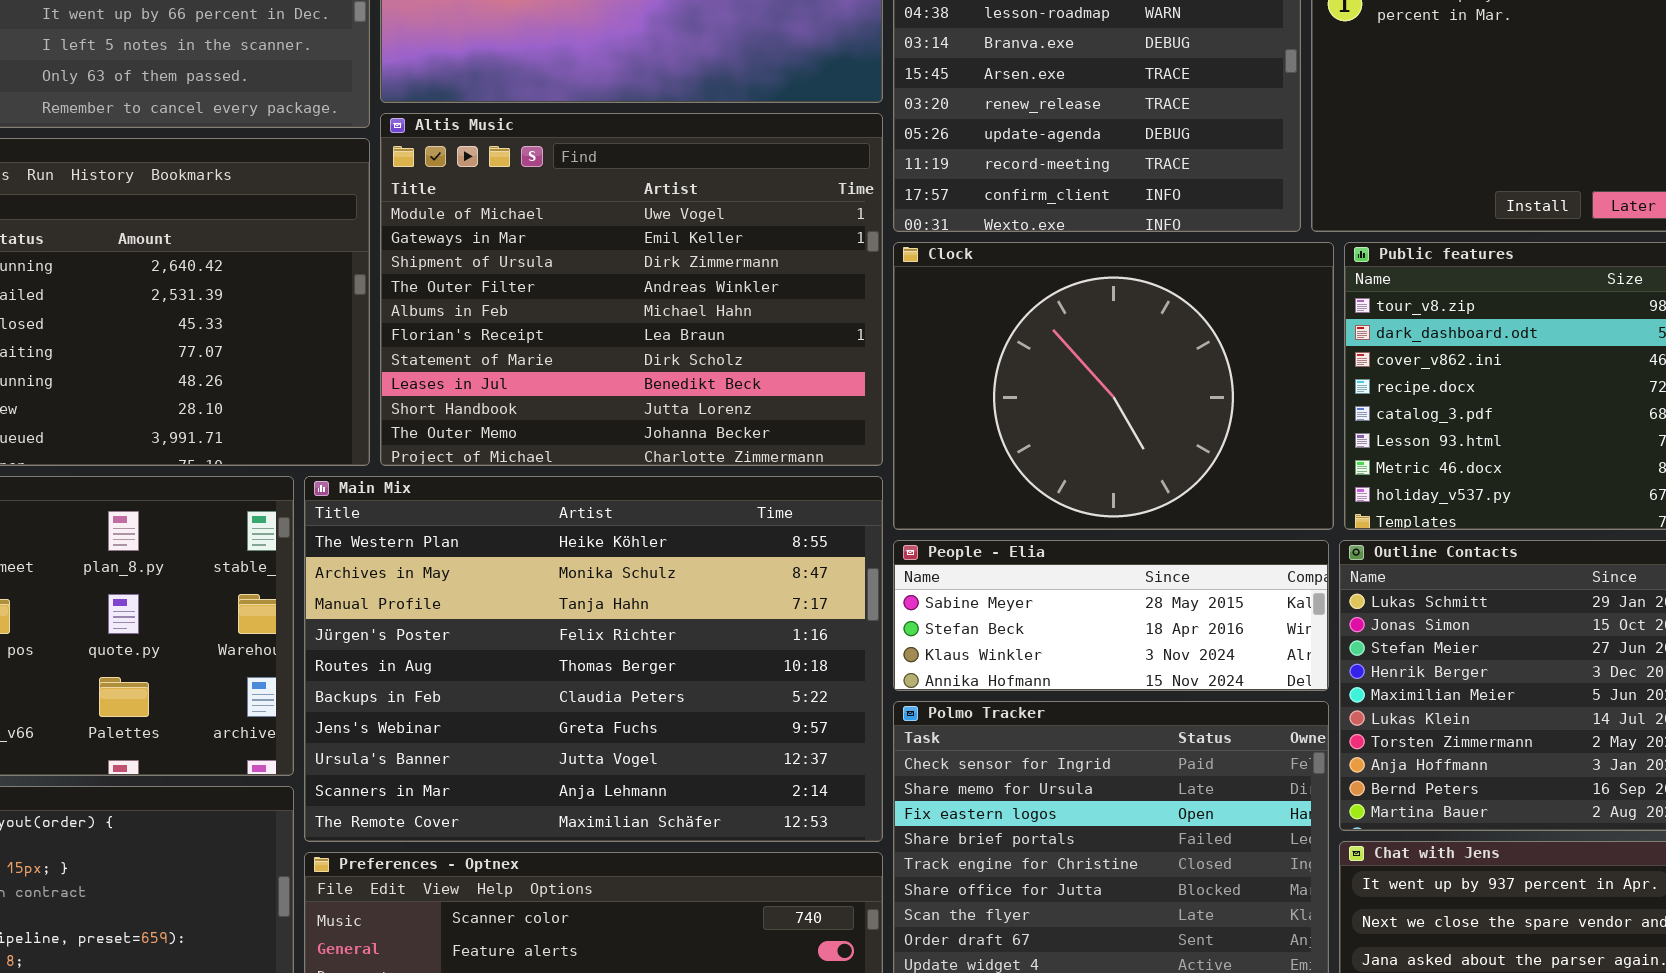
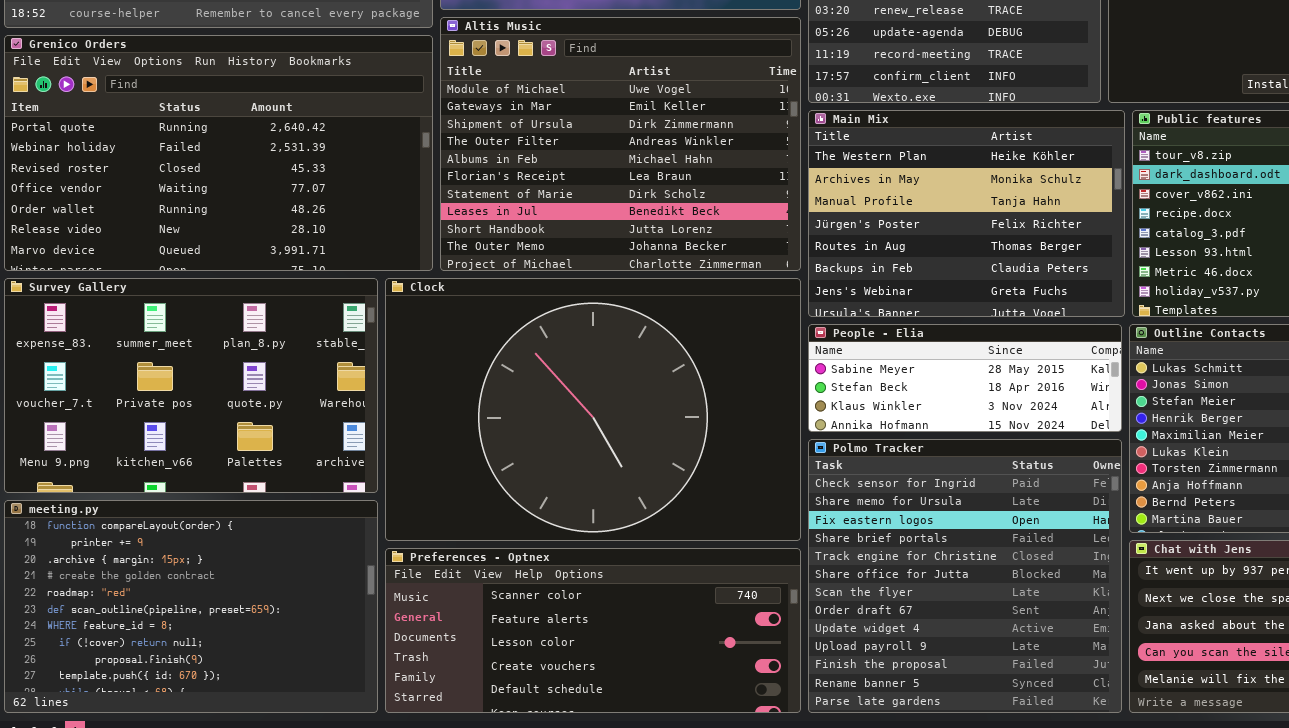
Clock: [893,242,1334,530] -> [385,278,801,541], moved, resized
Main Mix: [304,476,883,842] -> [808,110,1125,317], moved, resized

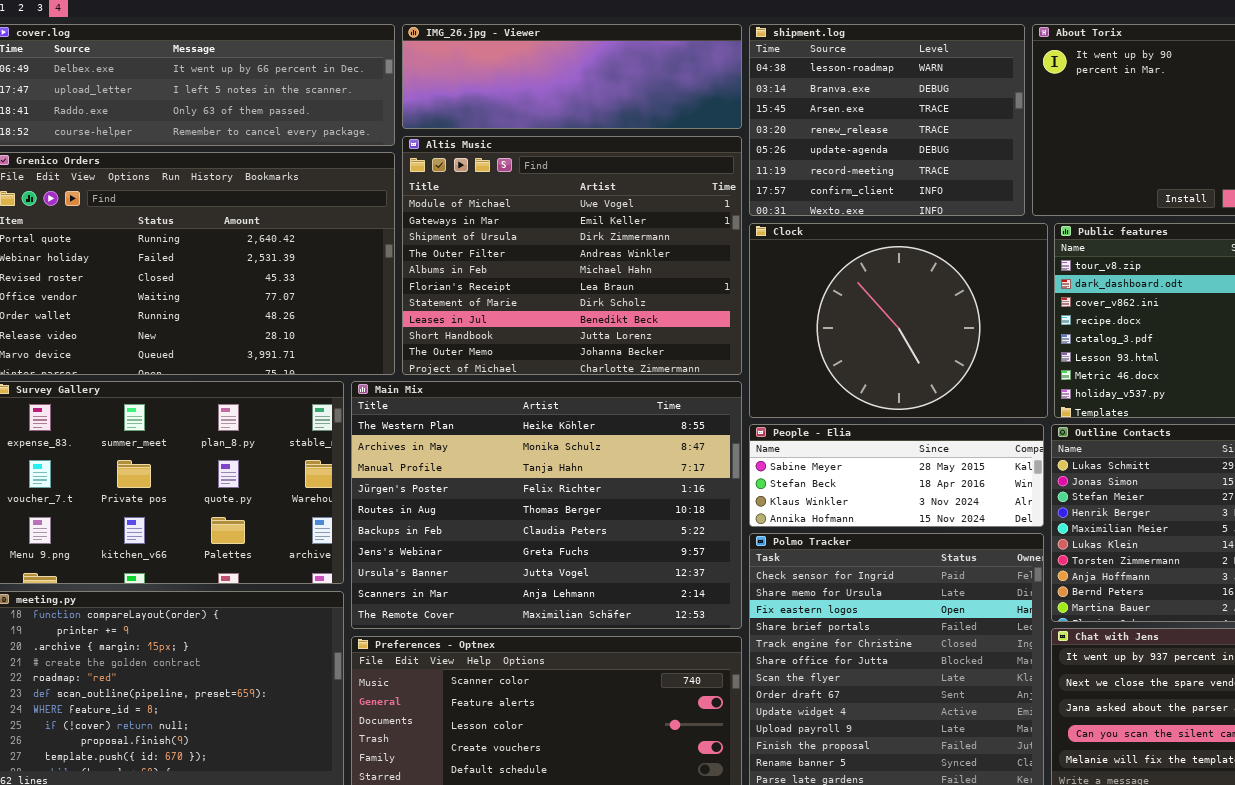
Main Mix: [808,110,1125,317] -> [351,381,742,629], moved, resized
Clock: [385,278,801,541] -> [749,223,1048,418], moved, resized

